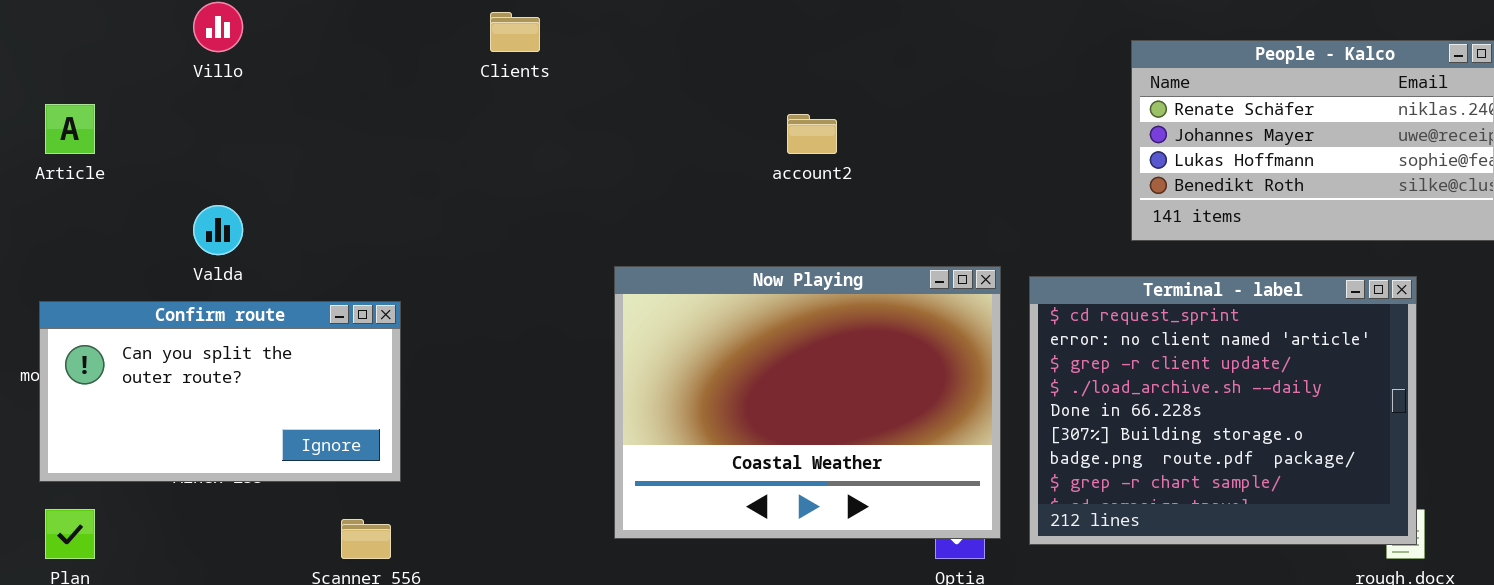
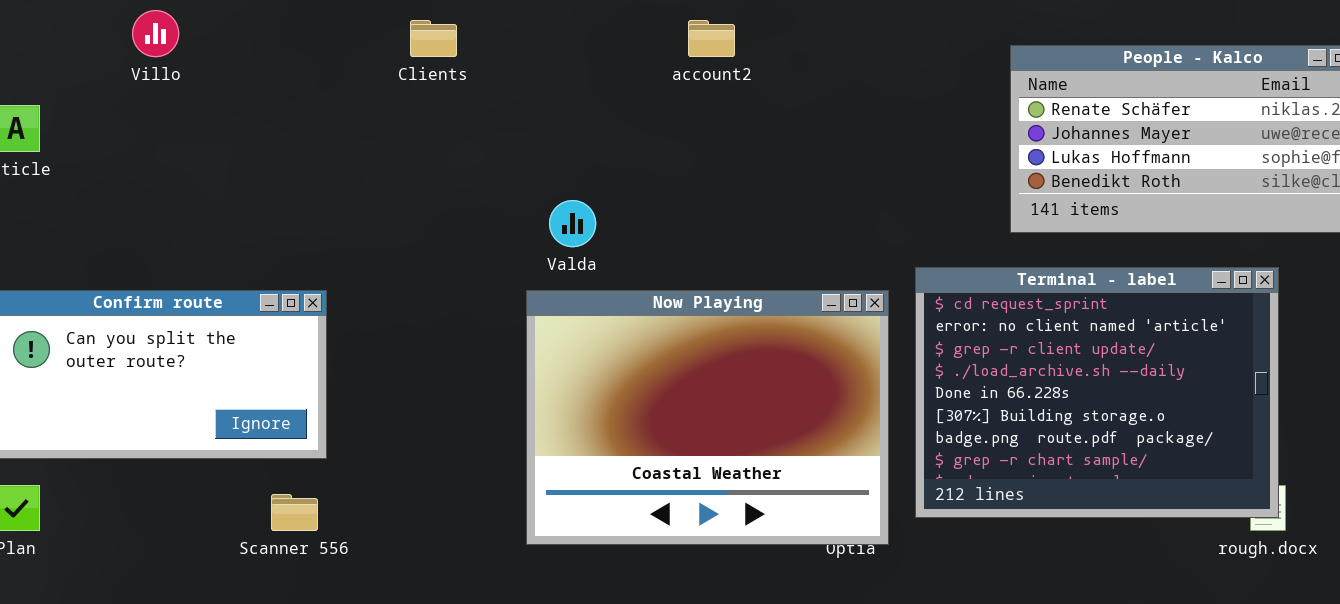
account2: [787,114,837,154] -> [688,20,735,57], moved
Valda: [193,205,243,255] -> [549,200,596,247], moved
Now Playing: [614,266,1001,539] -> [526,290,889,545], moved

